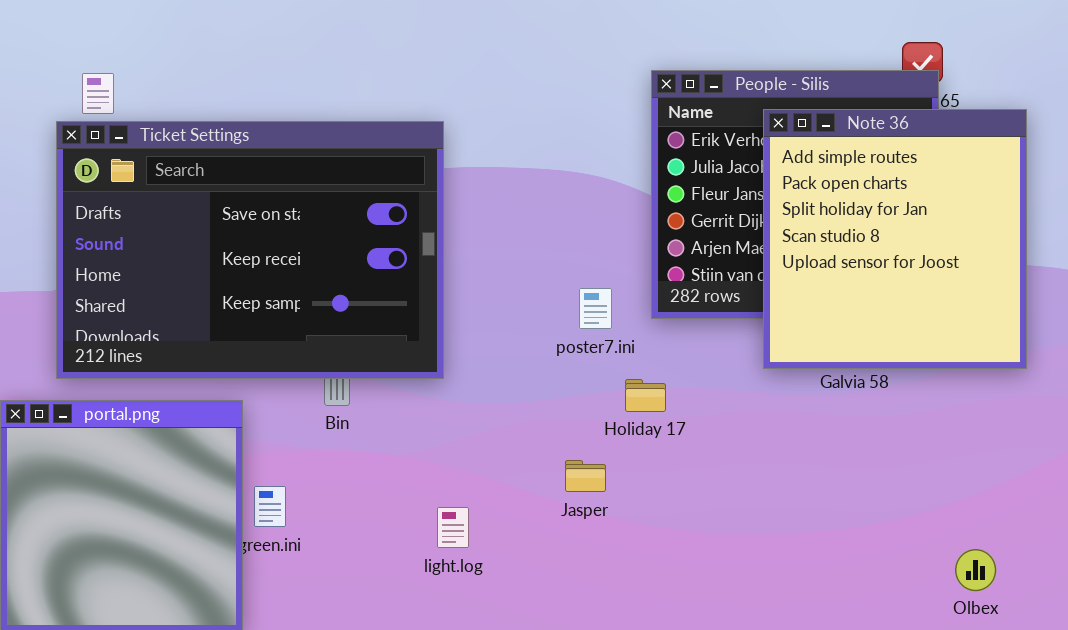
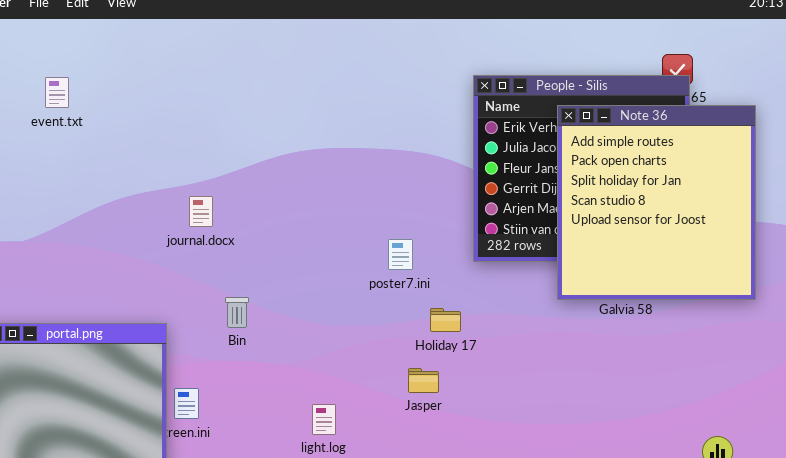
Ticket Settings: [56,121,444,379] -> none, closed
poster7.ini: [579,288,612,329] -> [388,239,413,270], moved
Holiday 17: [625,379,666,412] -> [430,308,461,332], moved

